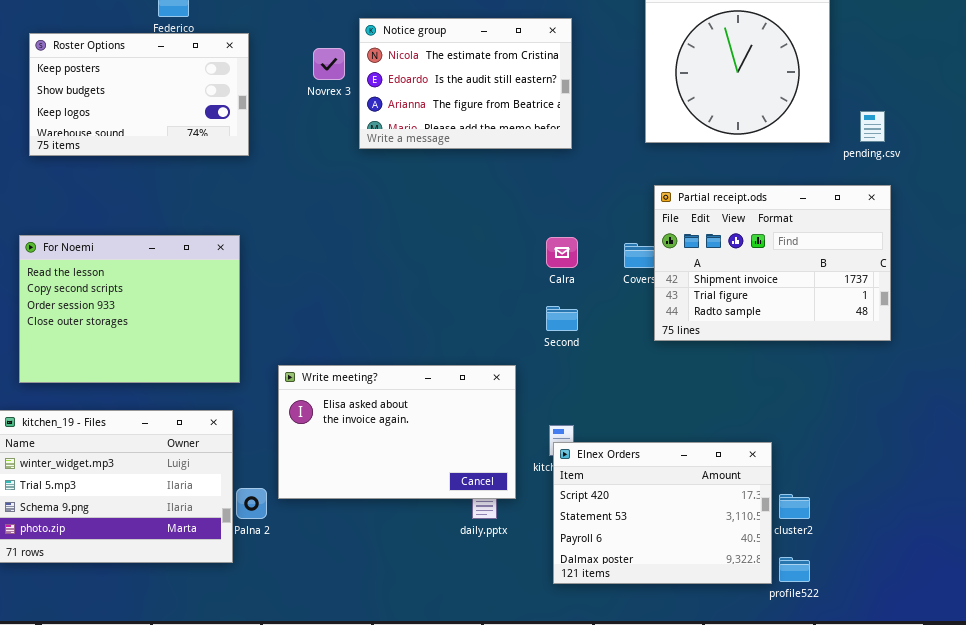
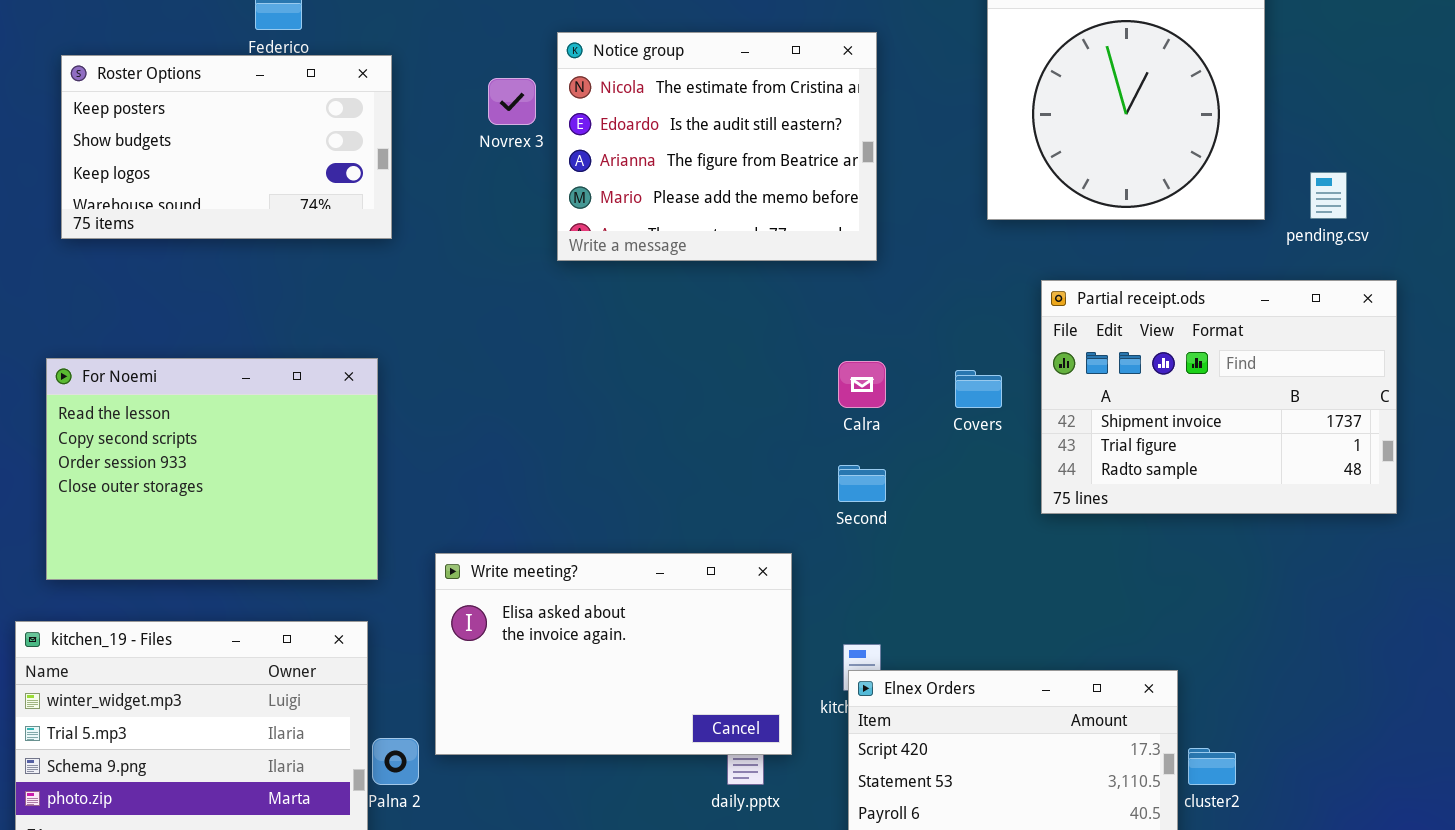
Notice group: [359,18,572,149] -> [557,32,877,261], resized
Partial receipt.ods: [654,185,891,341] -> [1041,280,1397,514], moved

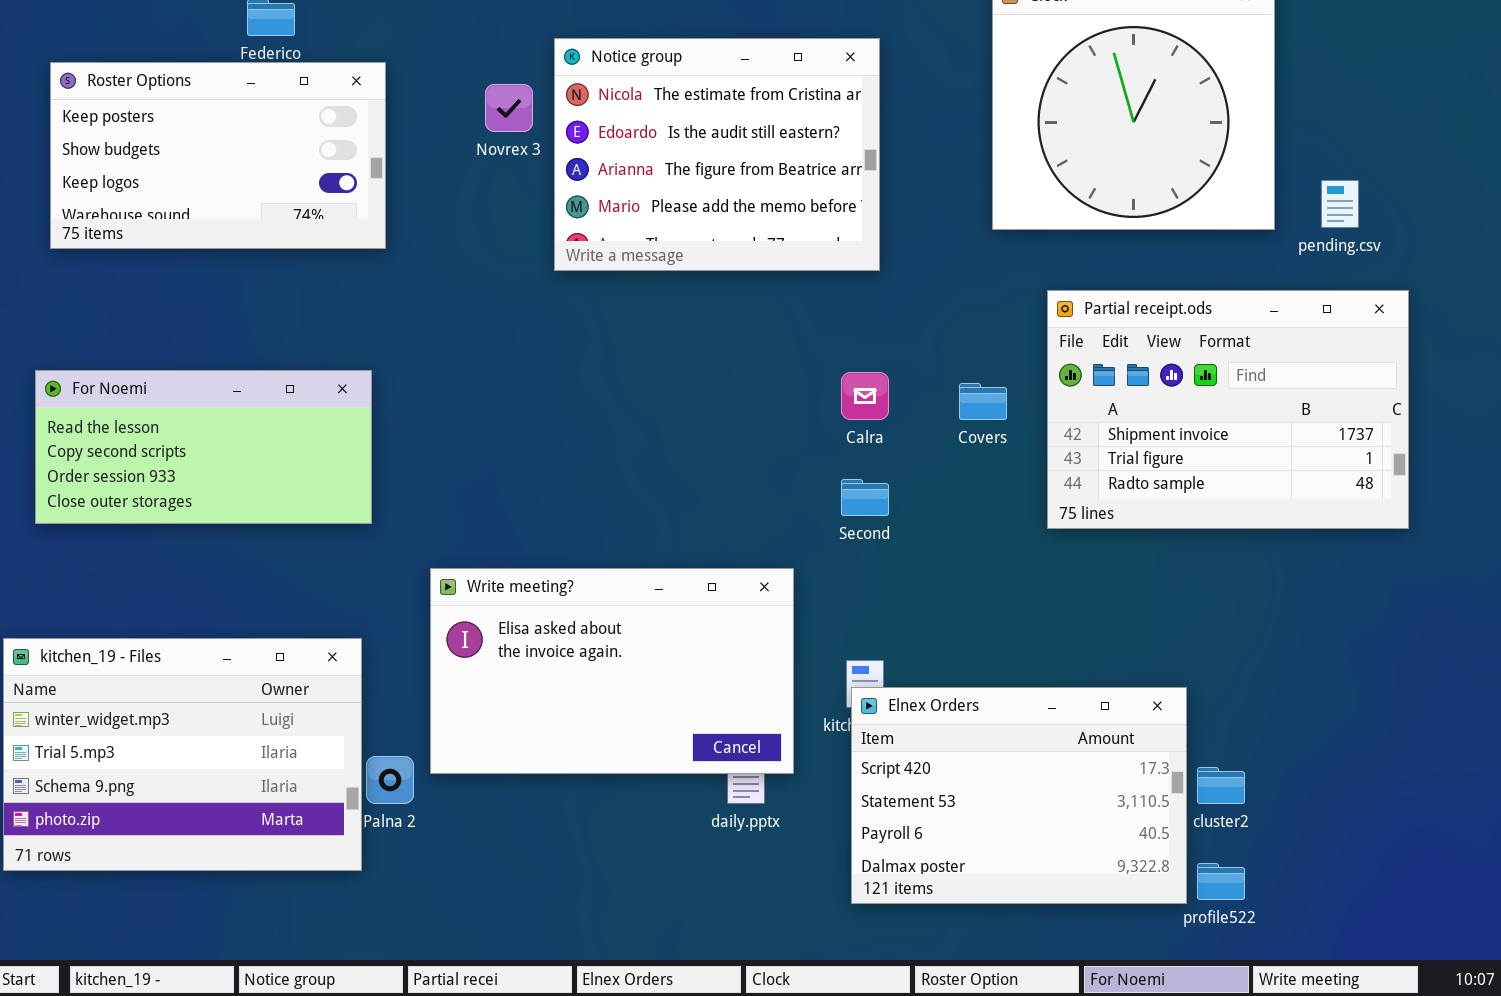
For Noemi: [46,358,378,580] -> [35,370,372,524], resized

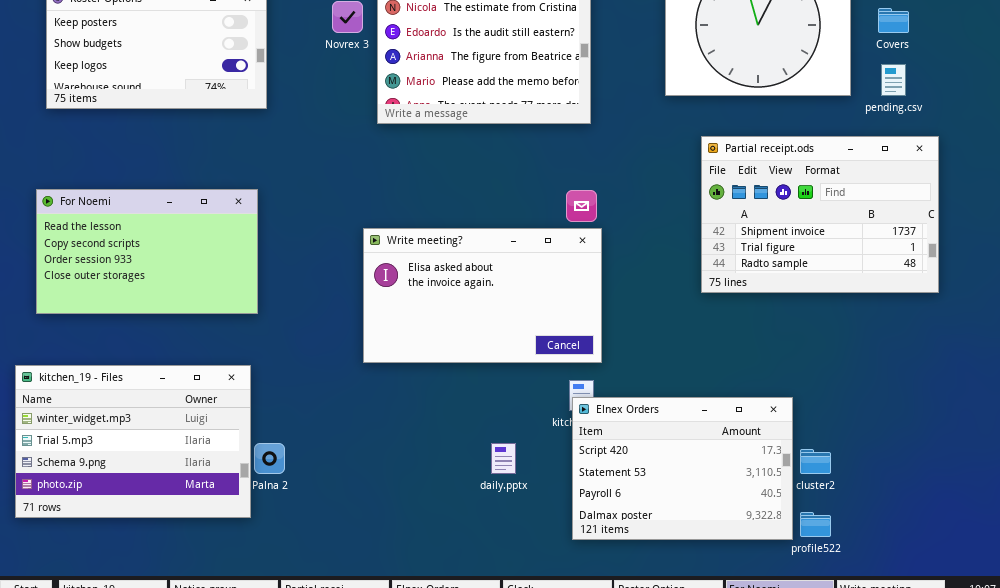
For Noemi: [35,370,372,524] -> [36,189,258,314], resized
Covers: [959,383,1007,420] -> [878,8,909,33], moved
Write meeting?: [430,568,794,774] -> [363,228,602,363], moved

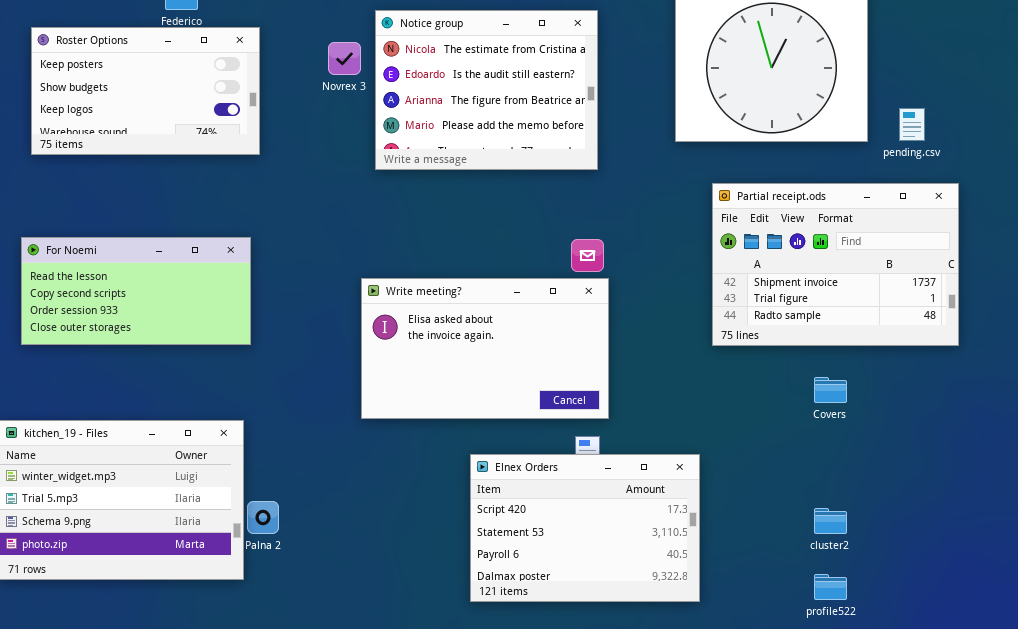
Covers: [878,8,909,33] -> [814,377,847,403], moved
For Noemi: [36,189,258,314] -> [21,237,251,345], resized
Elnex Orders: [572,397,793,540] -> [470,454,700,602], moved

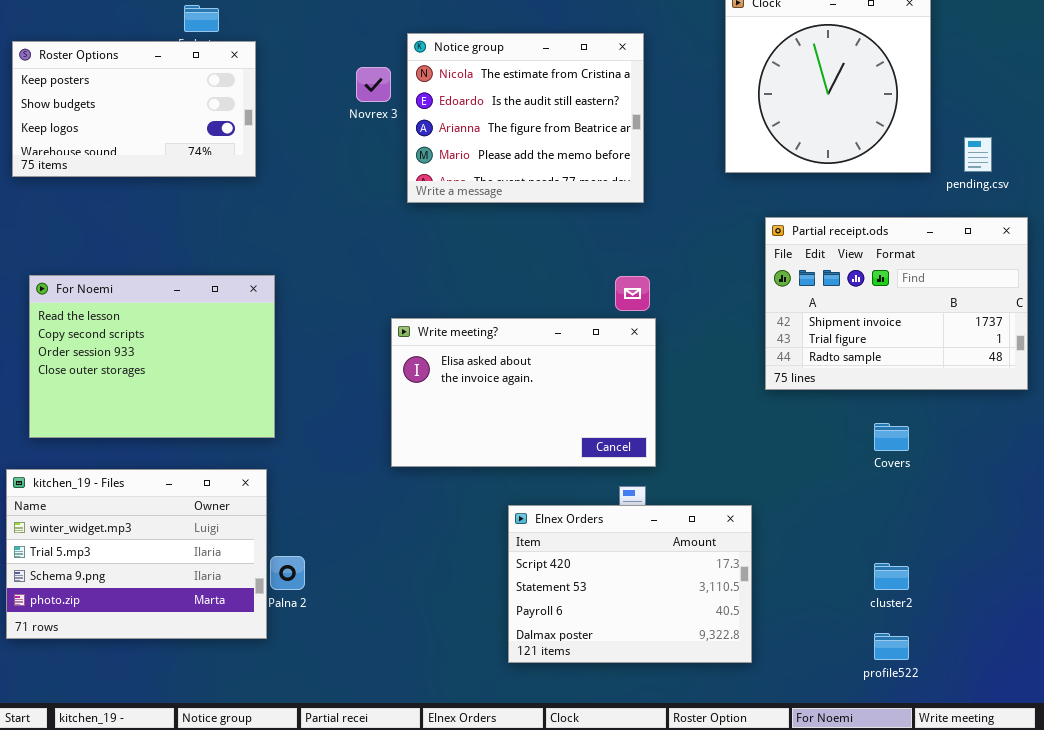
Roster Options: [31,27,260,155] -> [12,41,256,177], moved
For Noemi: [21,237,251,345] -> [29,275,275,438], resized

